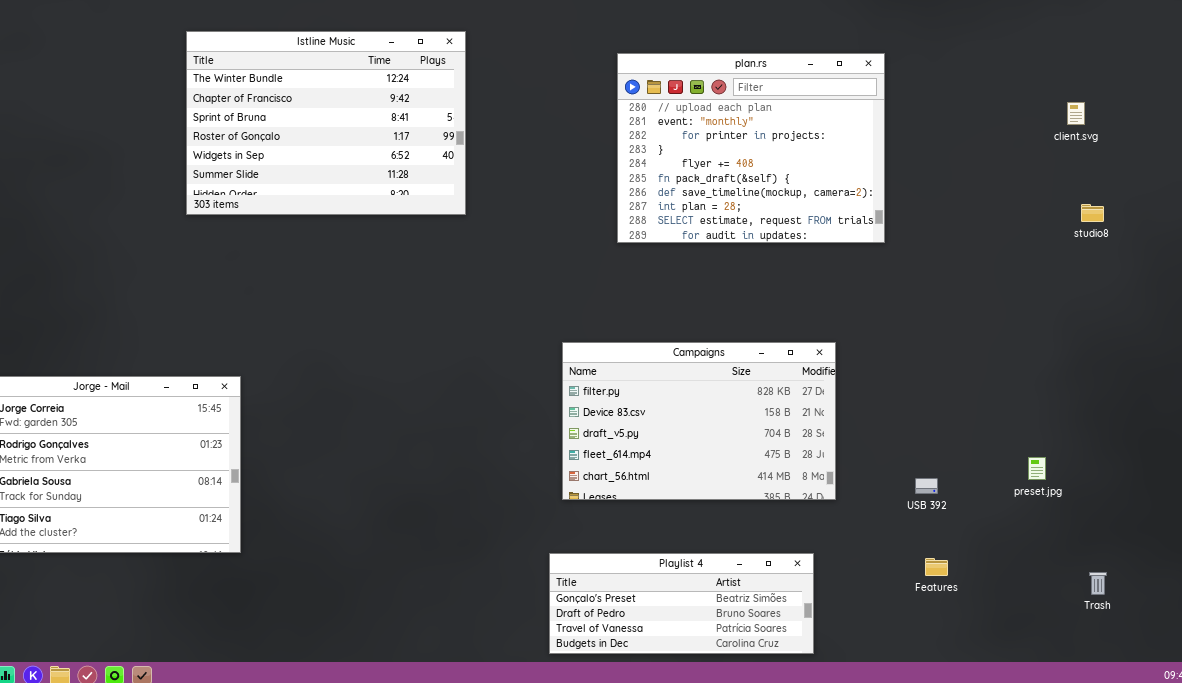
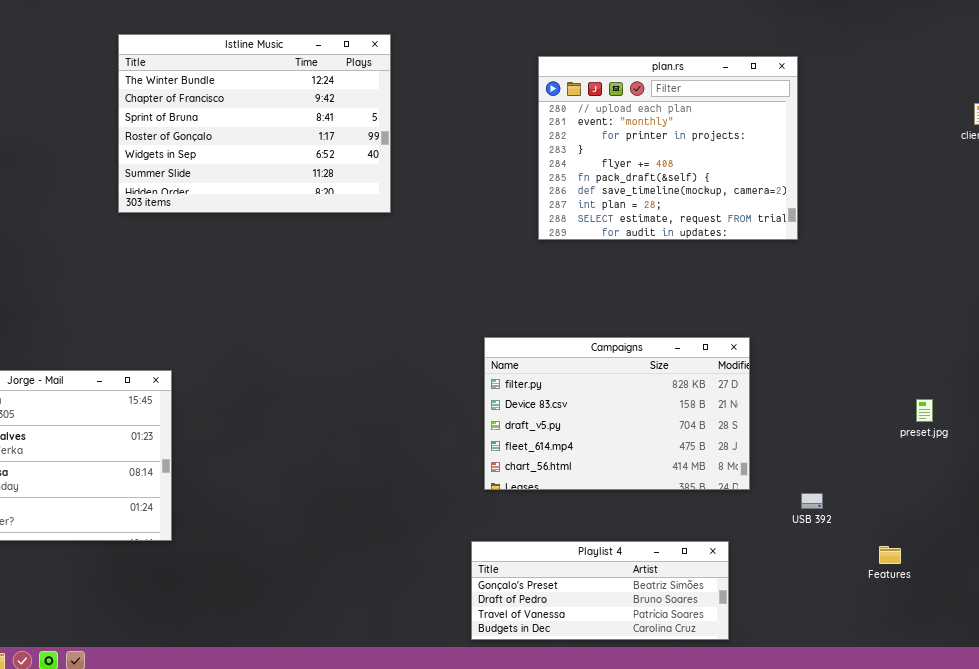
preset.jpg: [1028,457,1046,480] -> [916,399,933,422], moved
USB 392: [915,478,938,494] -> [801,493,823,509], moved
Features: [925,558,948,576] -> [879,546,901,564], moved

